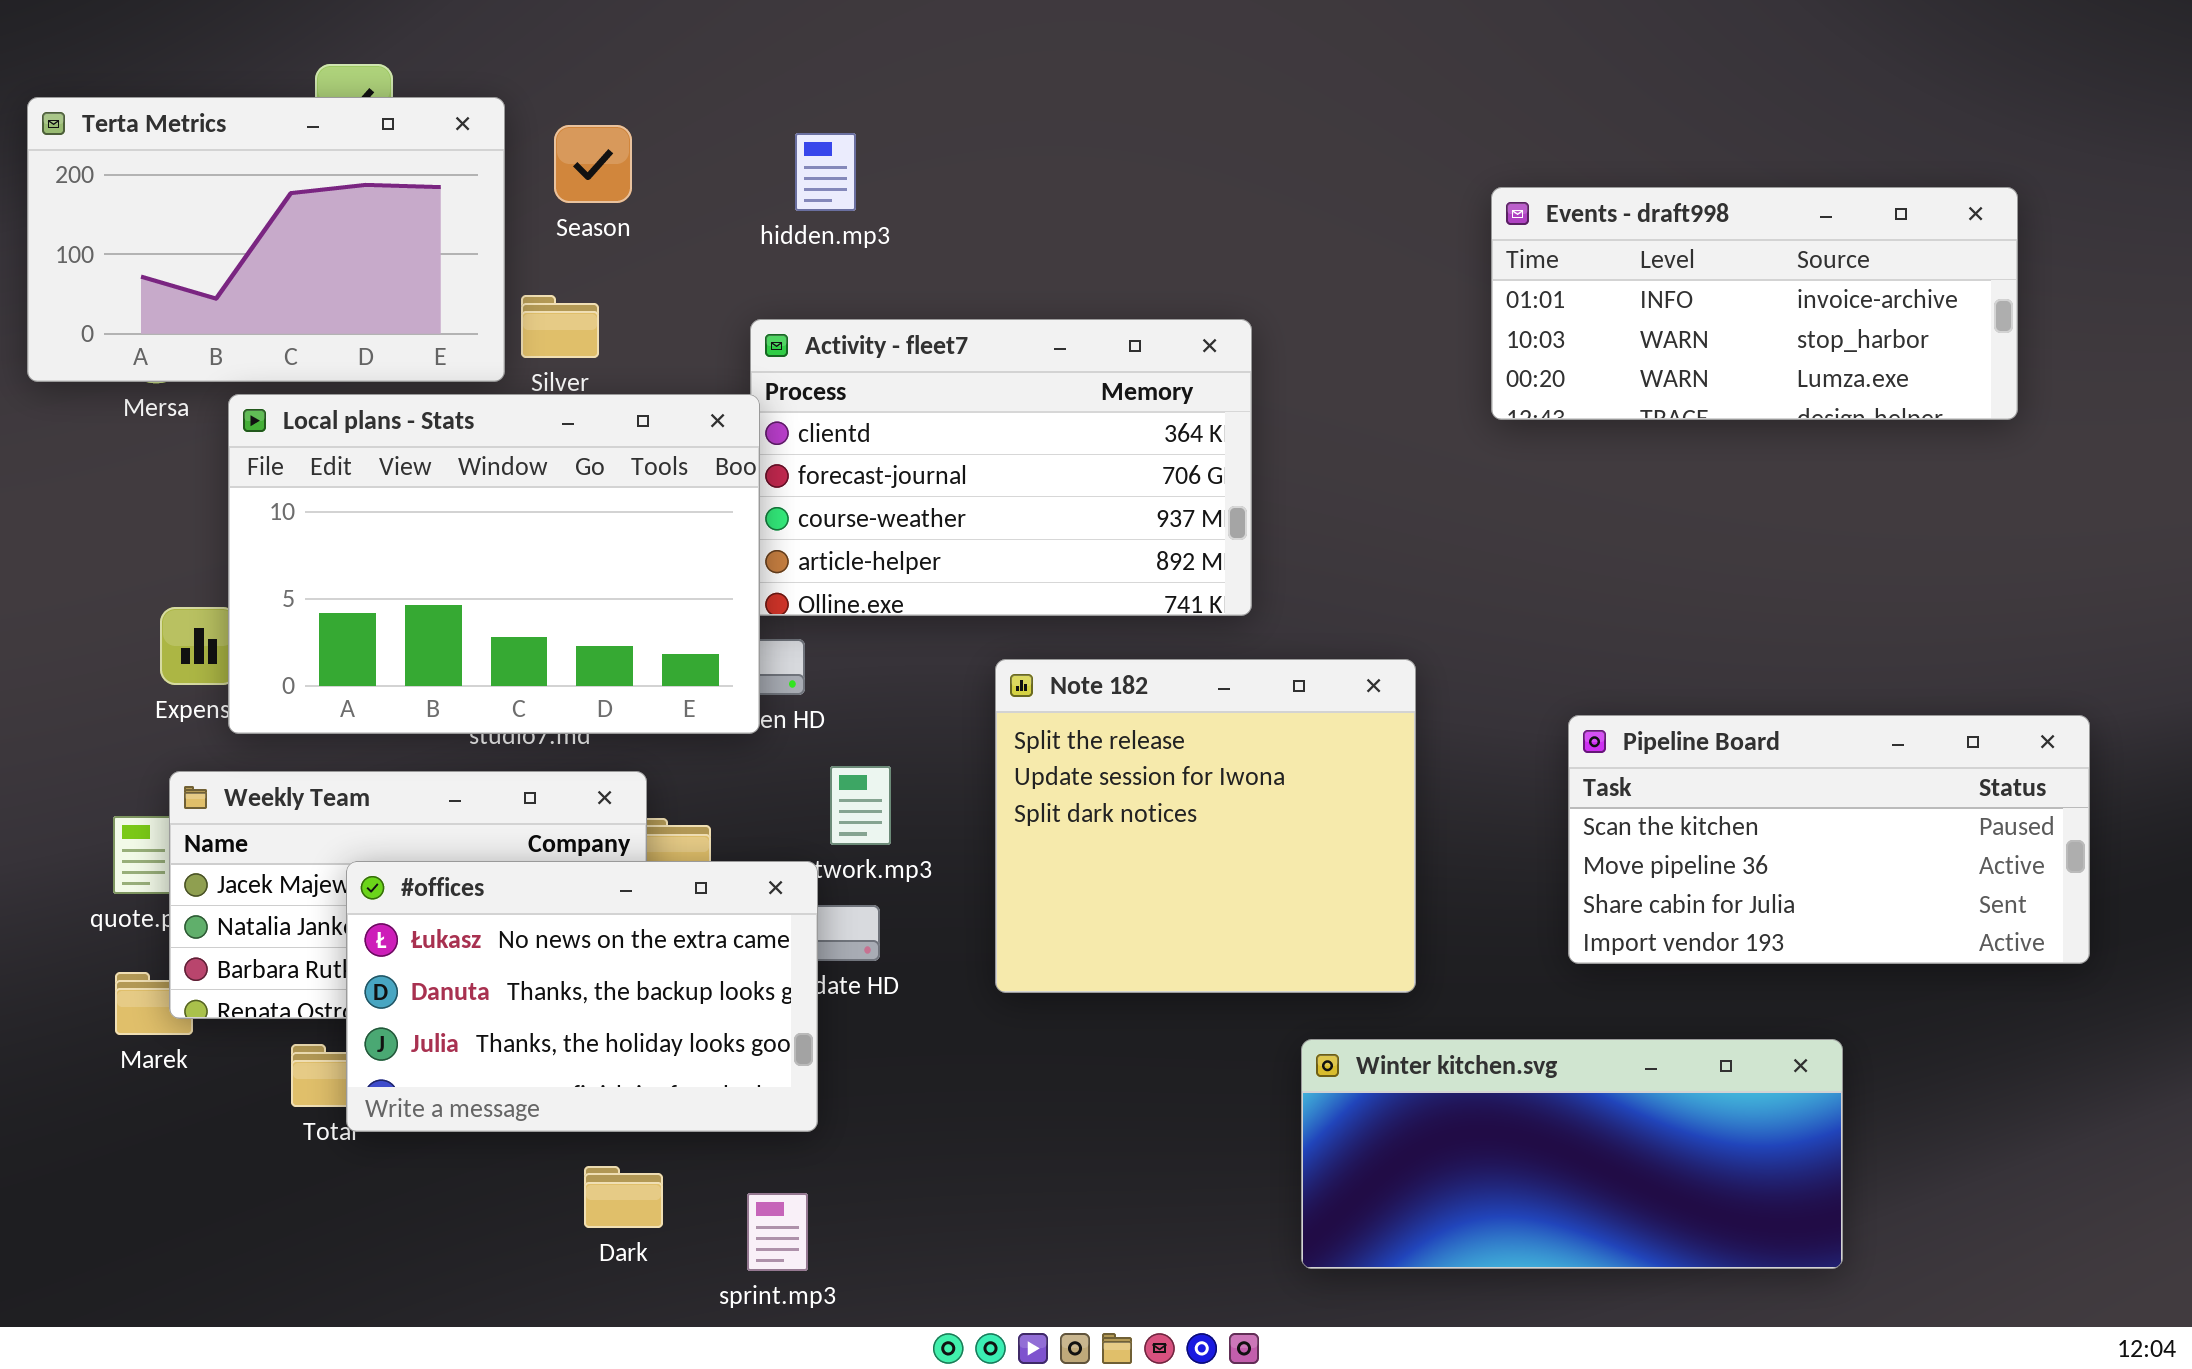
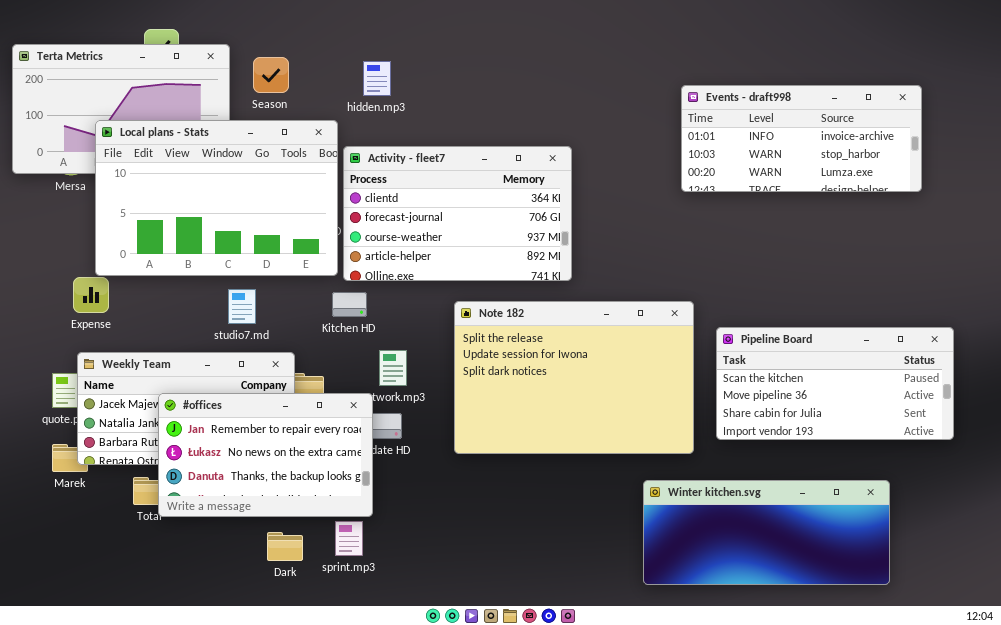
Local plans - Stats: [228,394,760,734] -> [95,120,338,276], moved
Note 182: [995,659,1416,993] -> [454,301,694,454], resized
#offices: [346,861,818,1132] -> [158,393,373,517], scrolled up 1 row
Winter kitchen.svg: [1301,1039,1843,1269] -> [643,480,890,585], moved
sprint.mp3: [747,1193,808,1271] -> [335,521,363,556], moved

